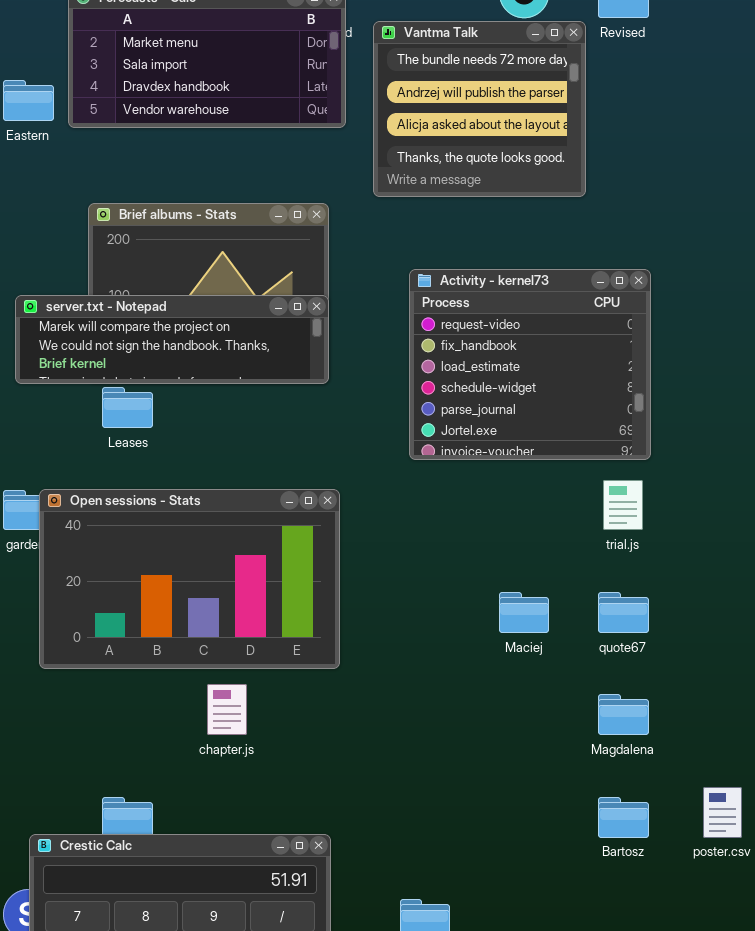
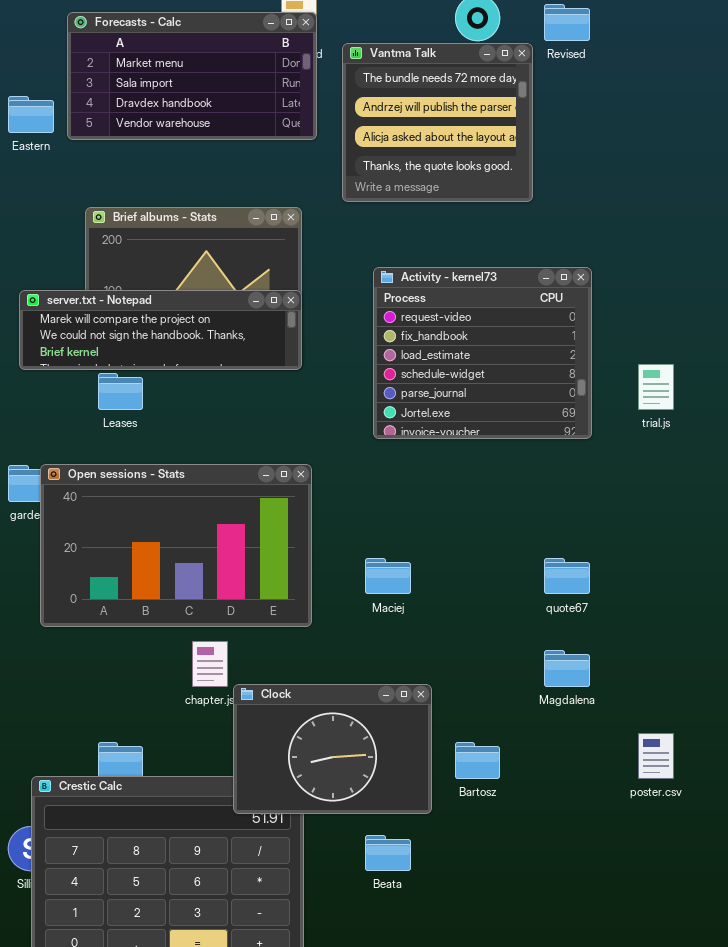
trial.js: [603,480,643,530] -> [638,364,674,410], moved
Maciej: [499,592,549,633] -> [365,558,411,594], moved
Clock: none -> [233,684,432,814], opened
Bartosz: [598,797,649,838] -> [455,742,500,779], moved

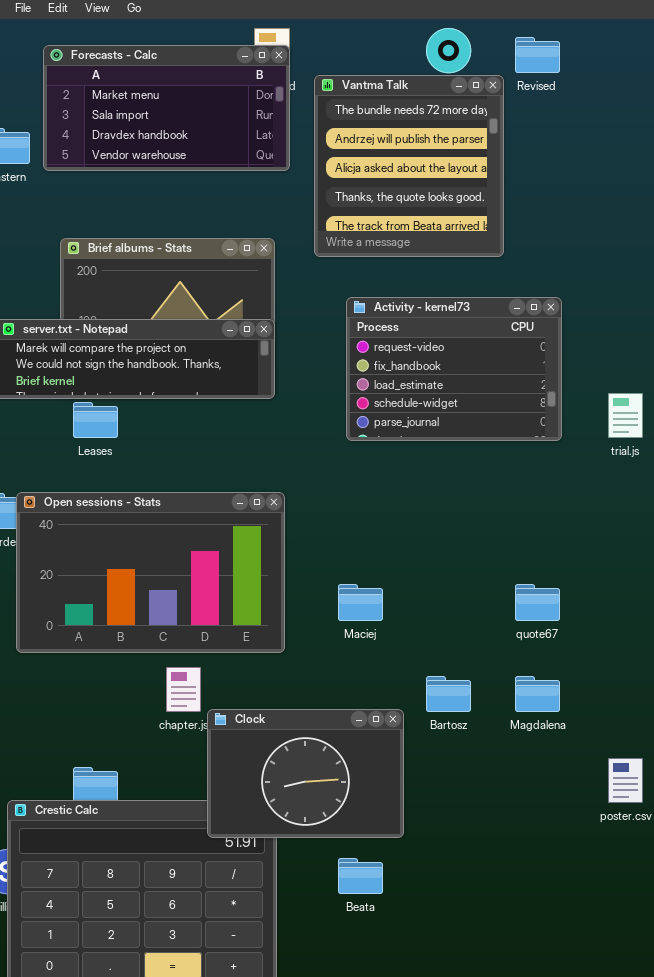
Vantma Talk: [342,43,533,202] -> [314,75,504,257], resized
Activity - kernel73: [373,267,592,439] -> [346,297,562,441], resized
Bartosz: [455,742,500,779] -> [426,676,471,712], moved

